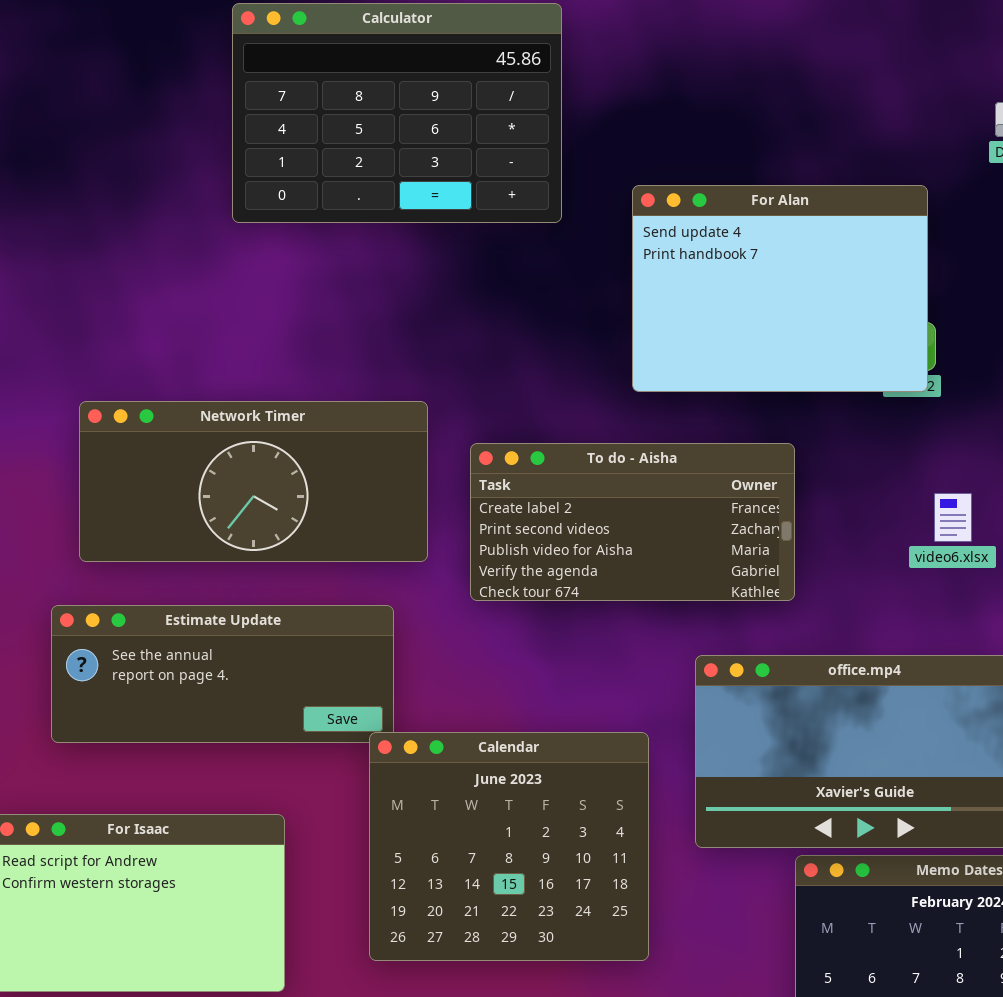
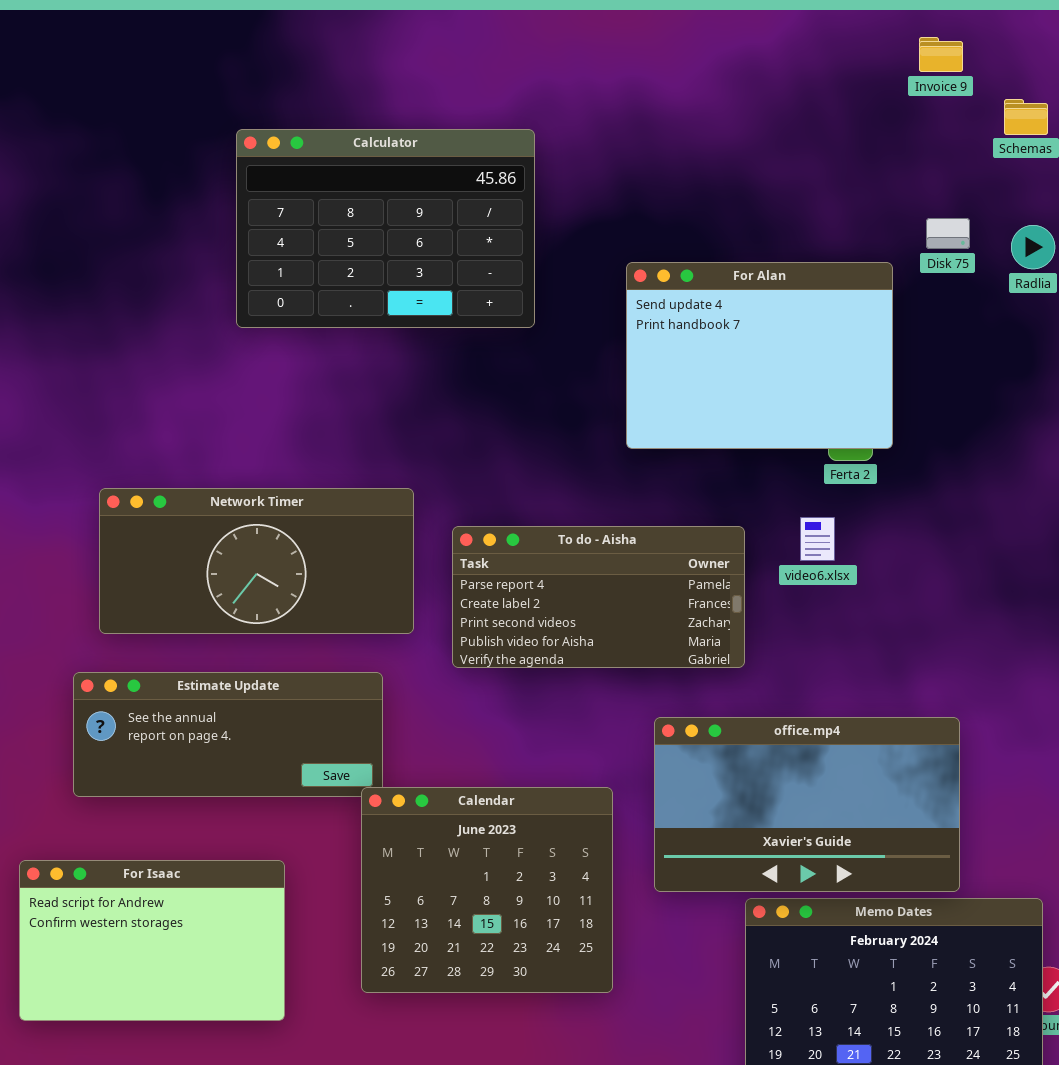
For Alan: [632,185,928,392] -> [626,262,893,449], moved
To do - Aisha: [470,443,795,601] -> [452,526,745,668], scrolled up 1 row
video6.xlsx: [934,493,972,542] -> [800,517,835,561], moved

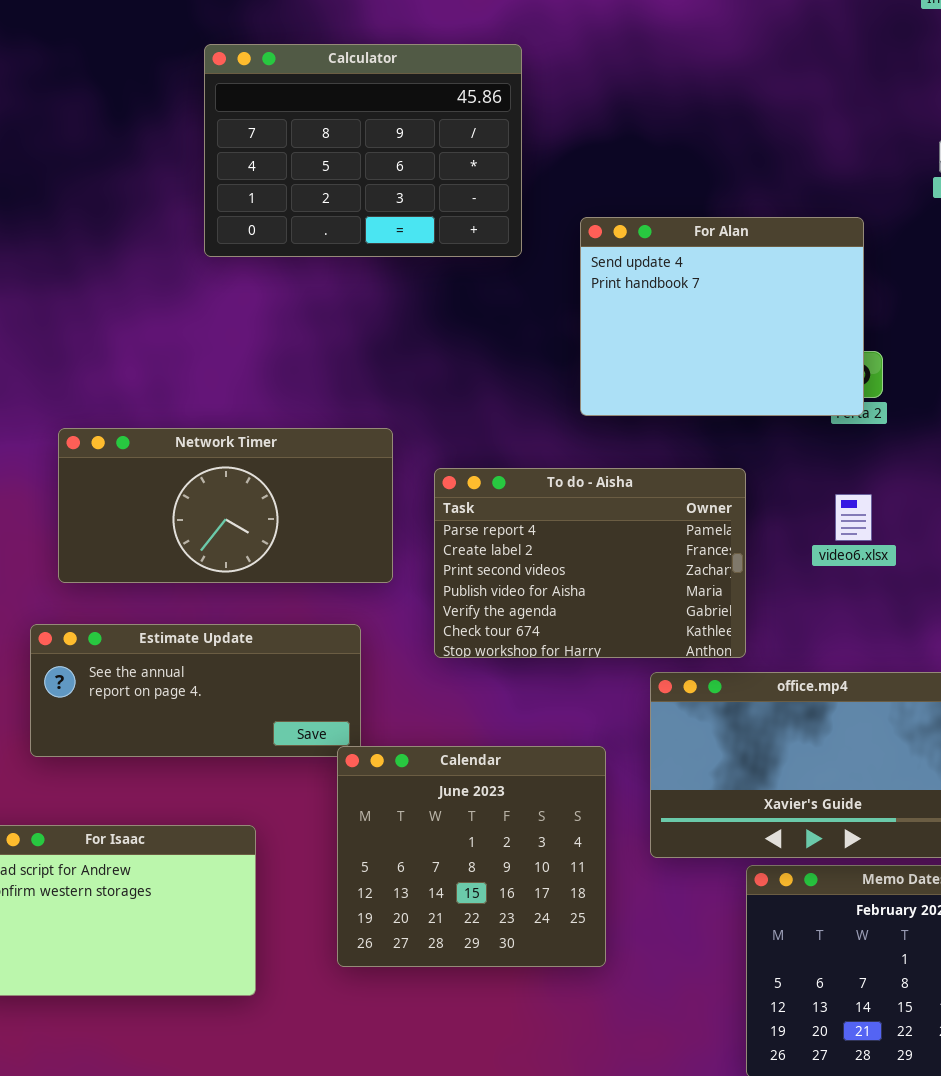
For Alan: [626,262,893,449] -> [580,217,864,416], moved
video6.xlsx: [800,517,835,561] -> [835,494,872,541], moved
To do - Aisha: [452,526,745,668] -> [434,468,746,658], resized

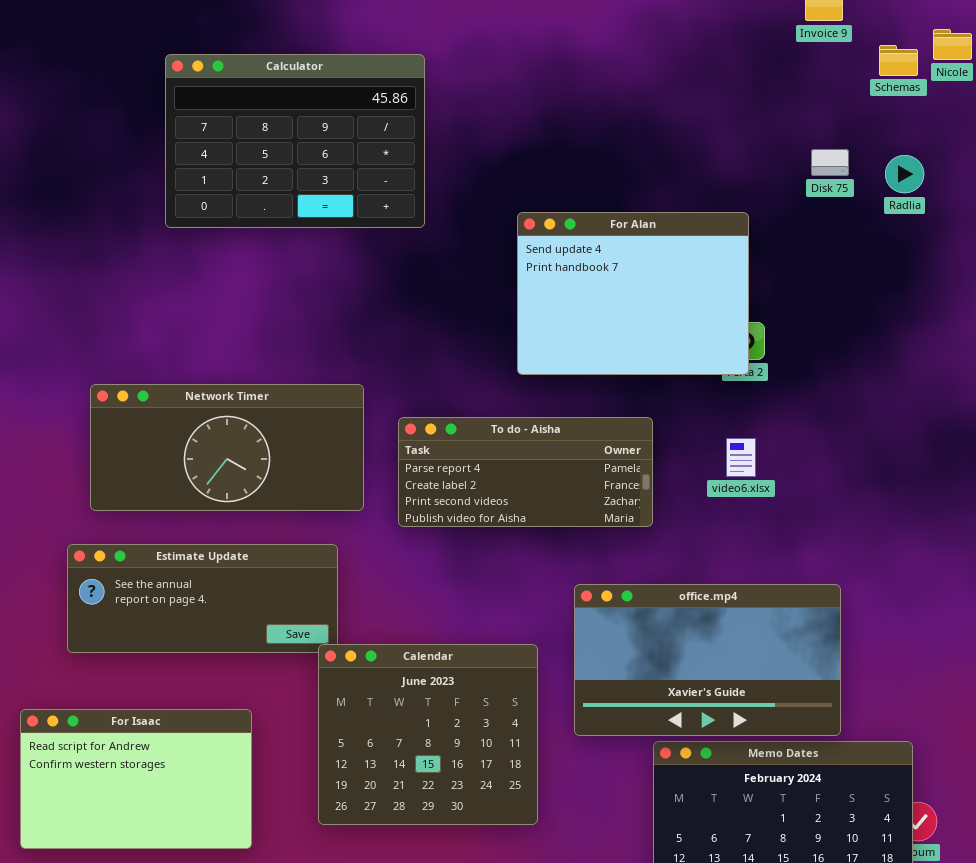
Calculator: [204,44,522,257] -> [165,54,425,228], moved
To do - Aisha: [434,468,746,658] -> [398,417,653,527], resized

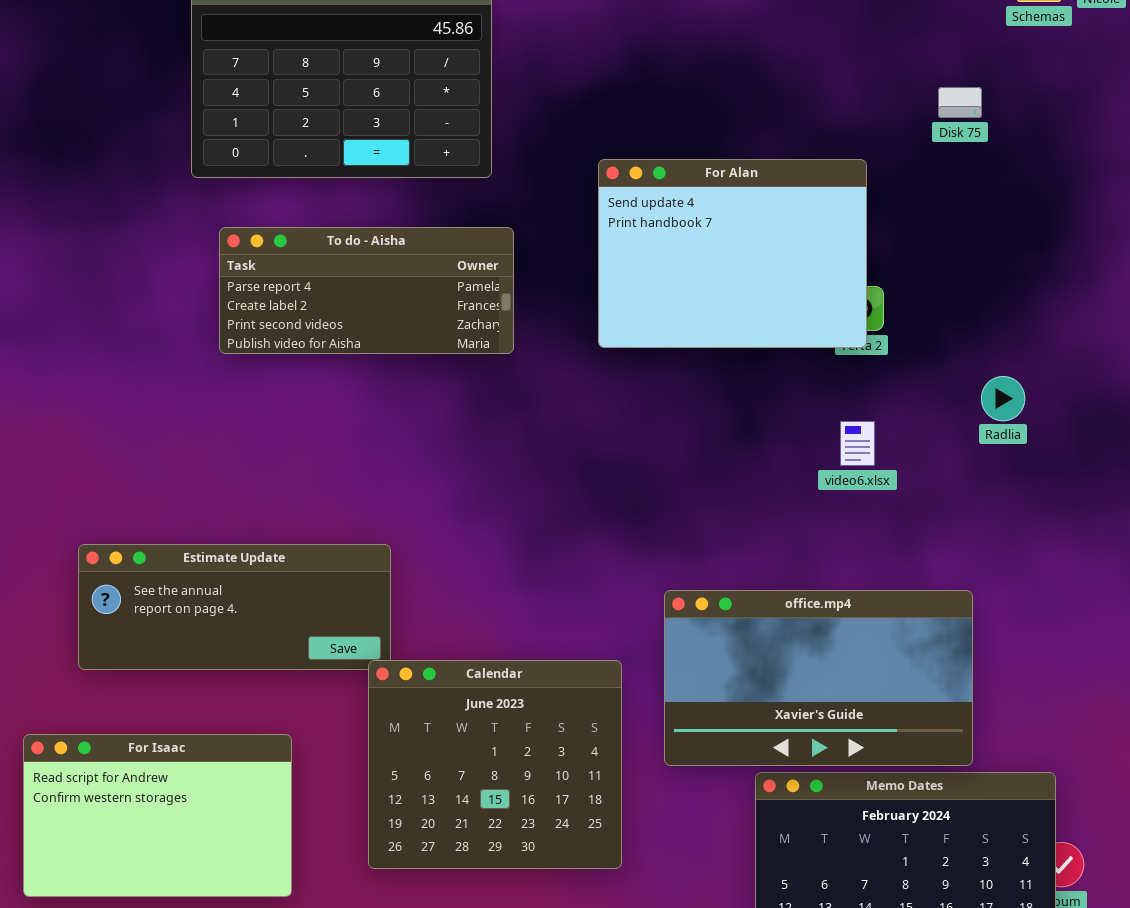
Radlia: [885,155,924,193] -> [981,376,1025,421], moved
Network Timer: [90,384,364,511] -> none, closed
To do - Aisha: [398,417,653,527] -> [219,227,514,354], moved

